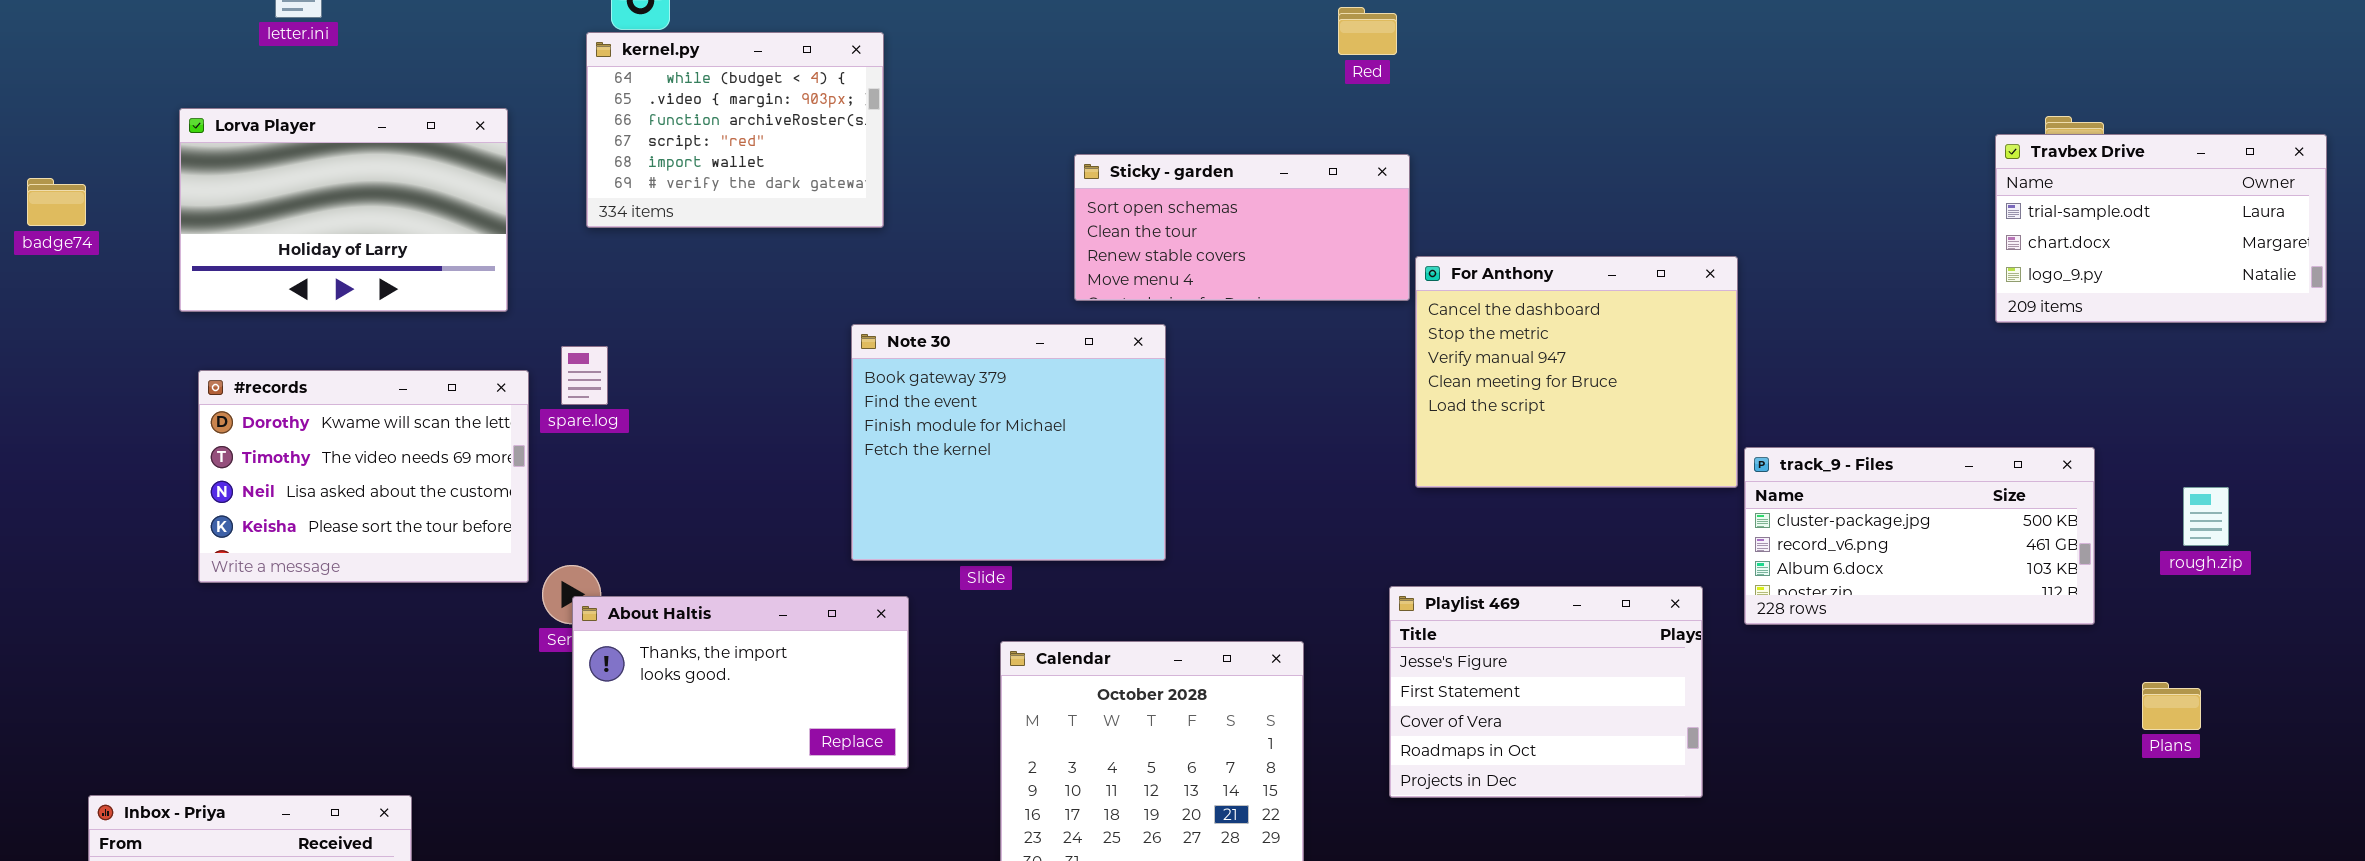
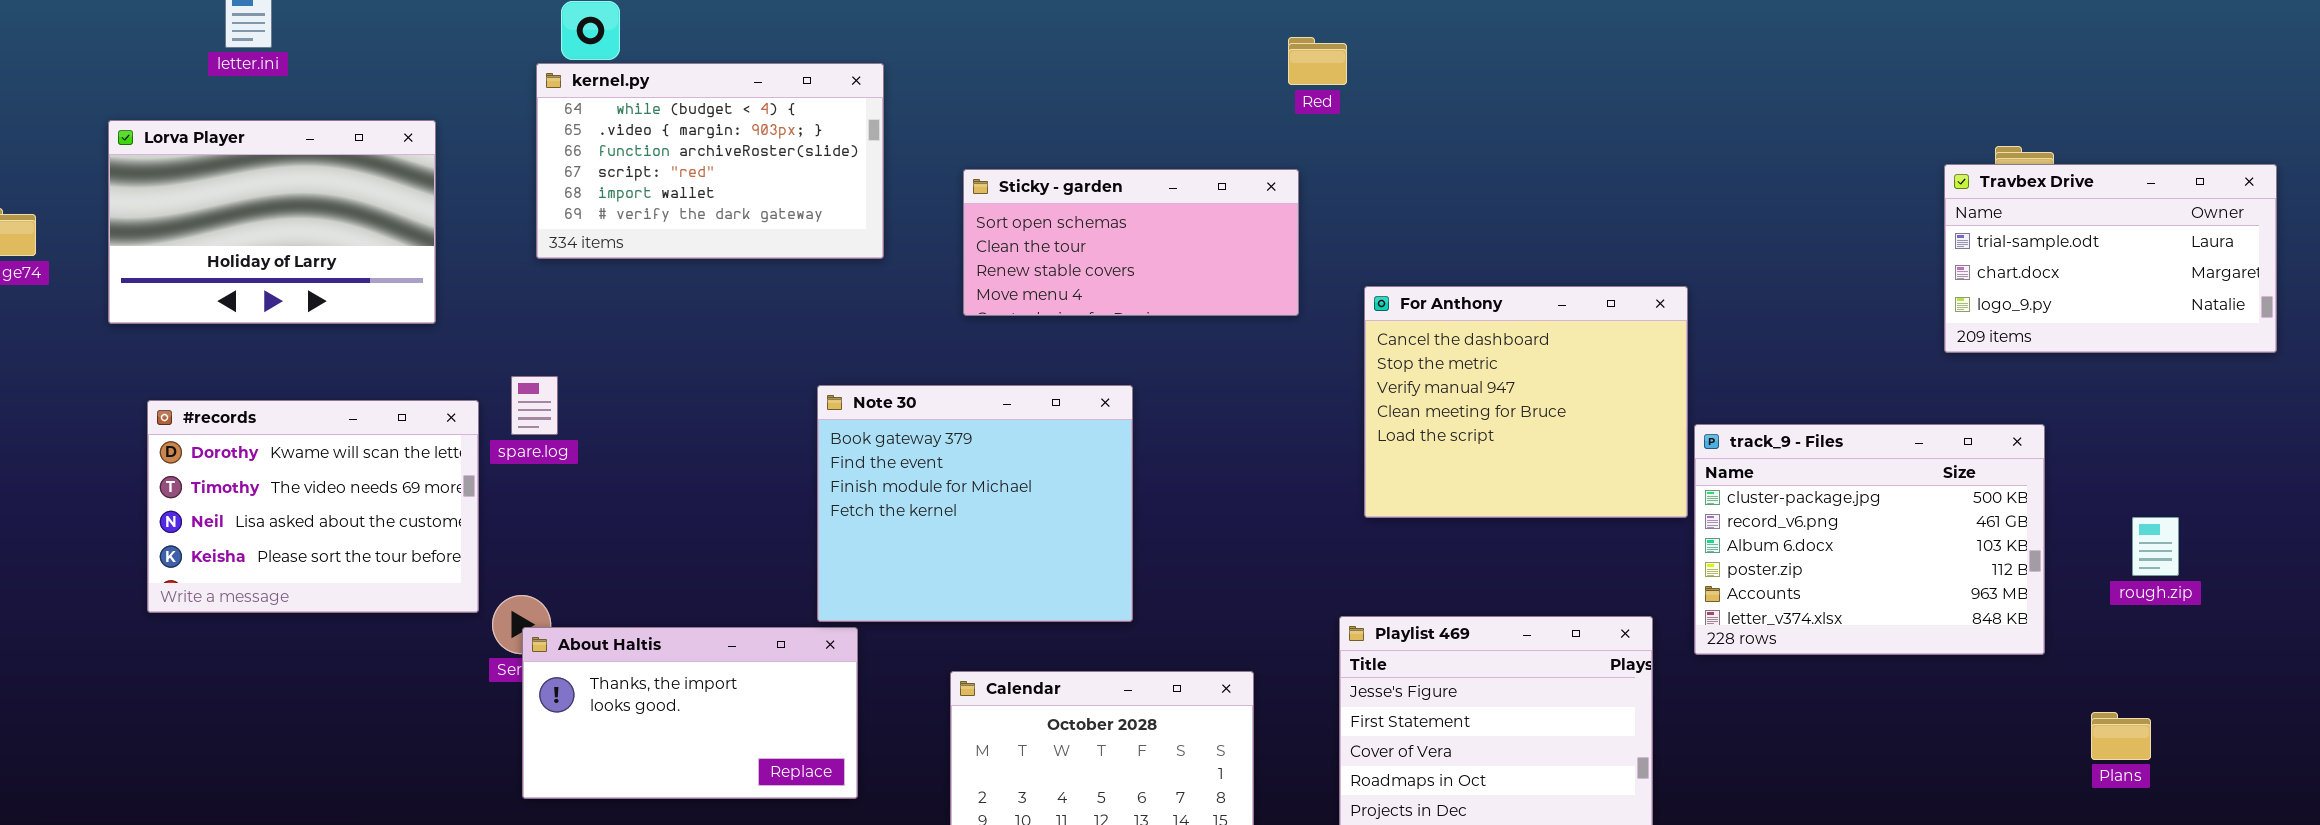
kernel.py: [586,32,884,228] -> [536,63,884,259], resized
Lorva Player: [179,108,508,312] -> [108,120,436,324], moved
Sticky - garden: [1074,154,1410,301] -> [963,169,1299,316], moved
Note 30: [851,324,1166,561] -> [817,385,1133,622], moved
track_9 - Files: [1744,447,2095,625] -> [1694,424,2045,655], resized

